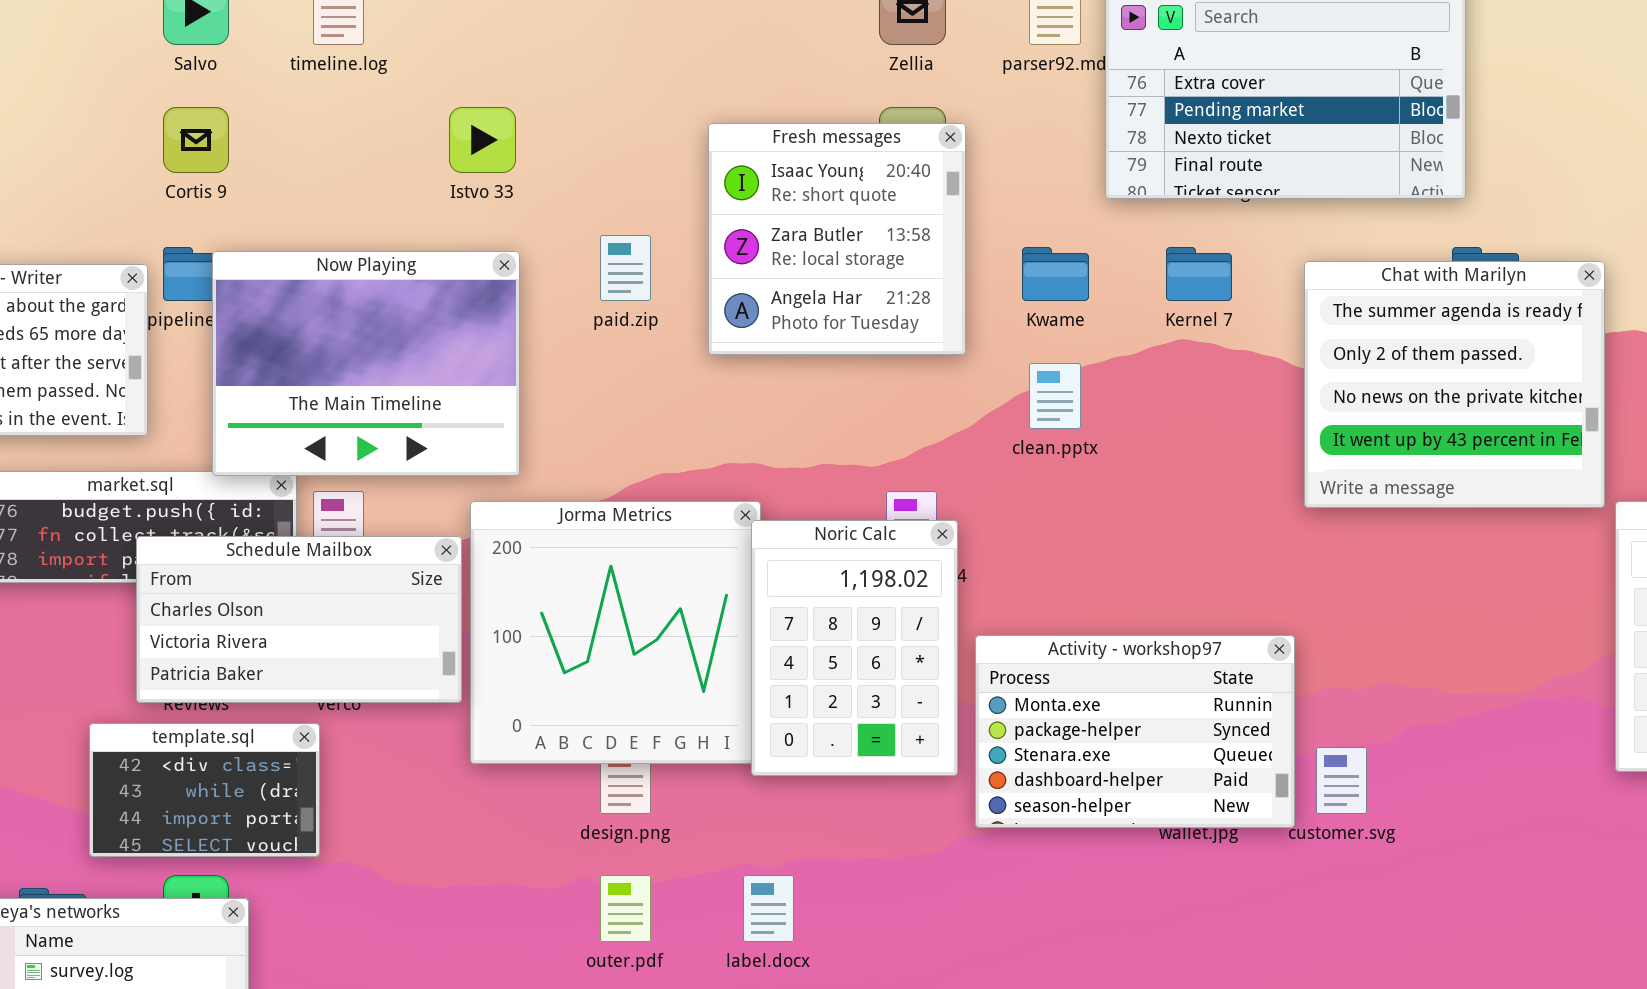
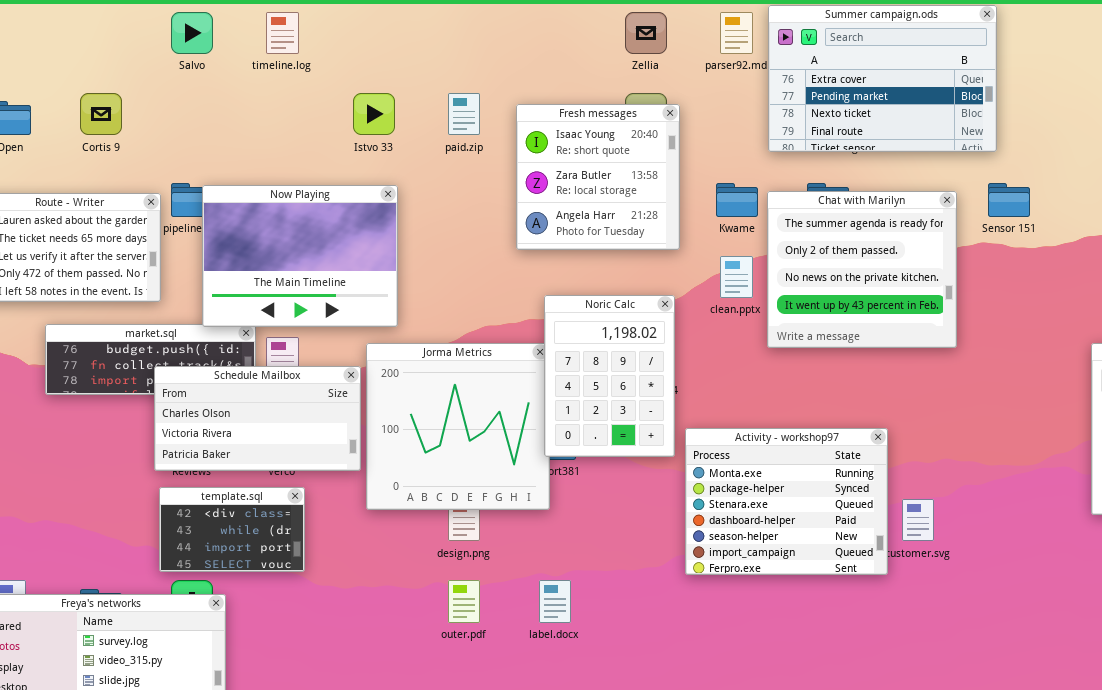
Cortis 9: [163,107,229,173] -> [80,93,122,135], moved
paid.zip: [600,235,651,301] -> [448,93,480,135], moved
Chat with Marilyn: [1304,261,1605,508] -> [767,191,957,348], moved
Noric Calc: [751,520,958,776] -> [544,295,675,457], moved
Activity - workshop97: [975,635,1295,828] -> [685,428,888,575], resized
template.sql: [89,723,320,857] -> [159,487,305,572], moved

